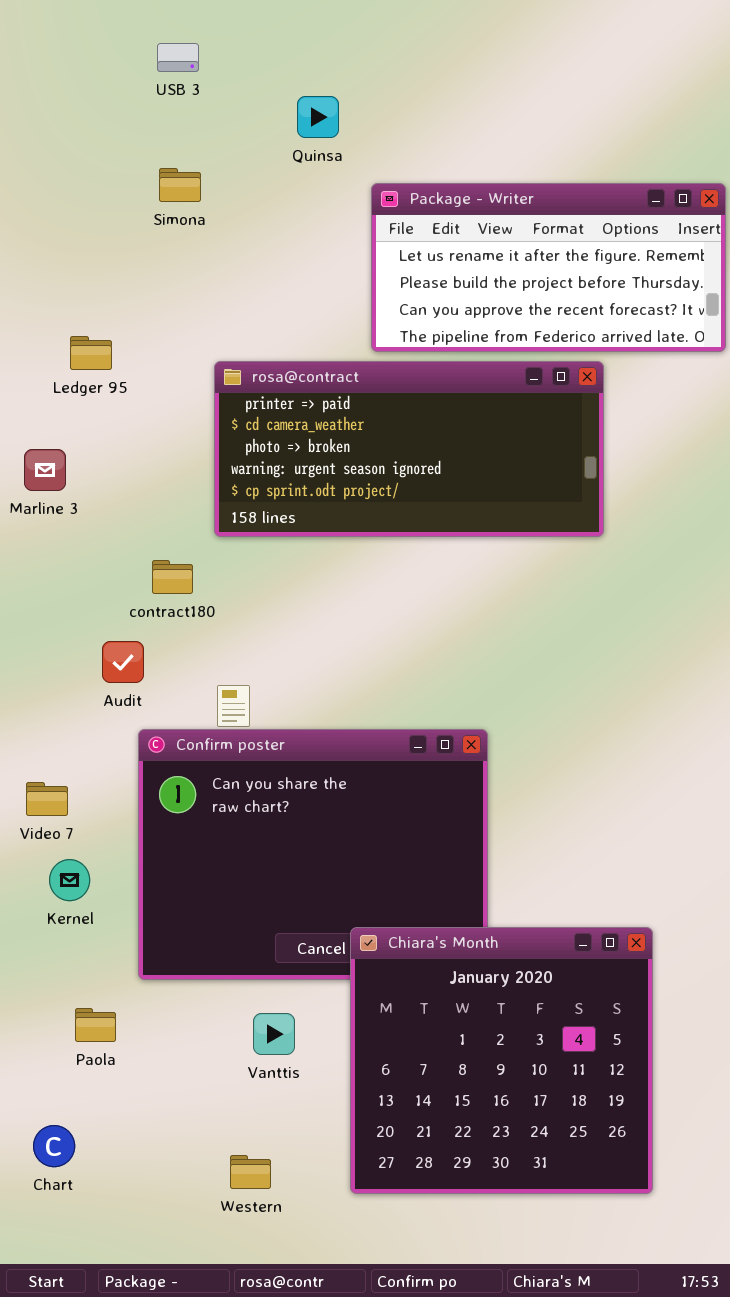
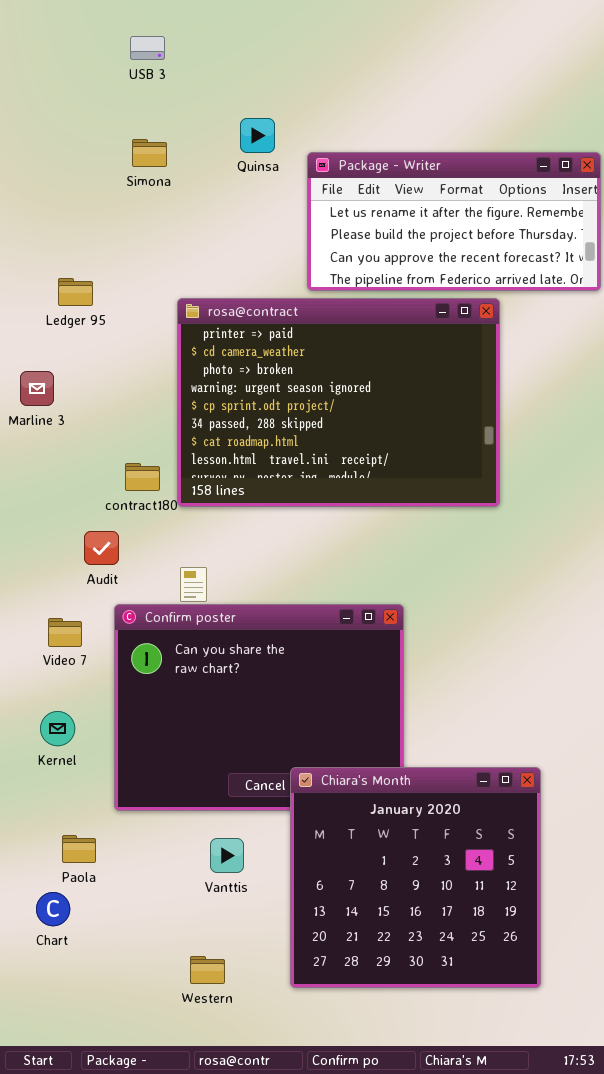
Quinsa: [297,96,339,138] -> [240,118,275,153], moved
rosa@contract: [214,361,604,537] -> [177,298,500,507], resized
Video 7: [26,782,68,816] -> [48,618,82,647], moved
Chart: [33,1125,75,1167] -> [36,892,70,926], moved

